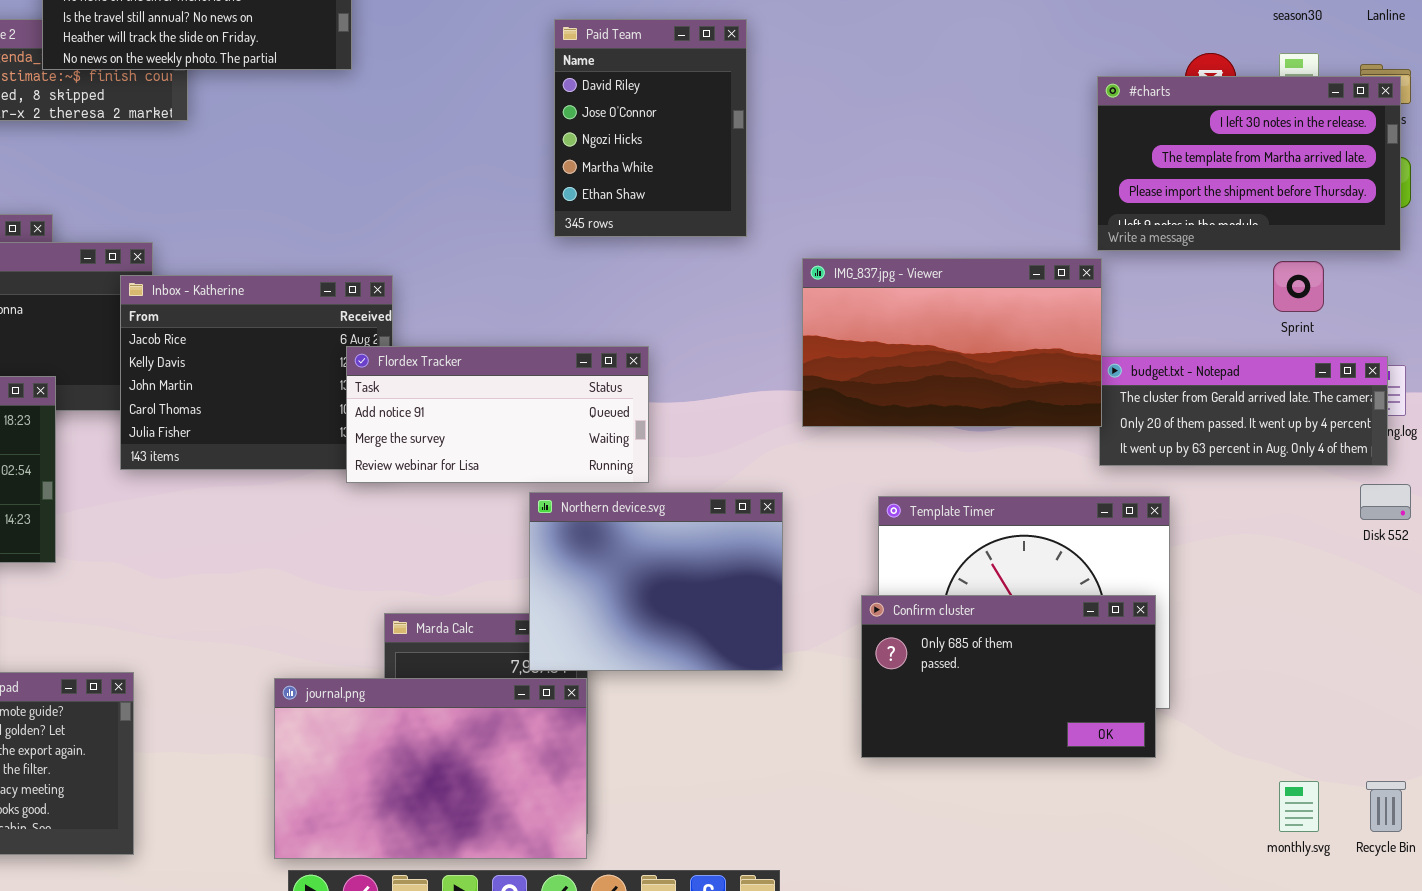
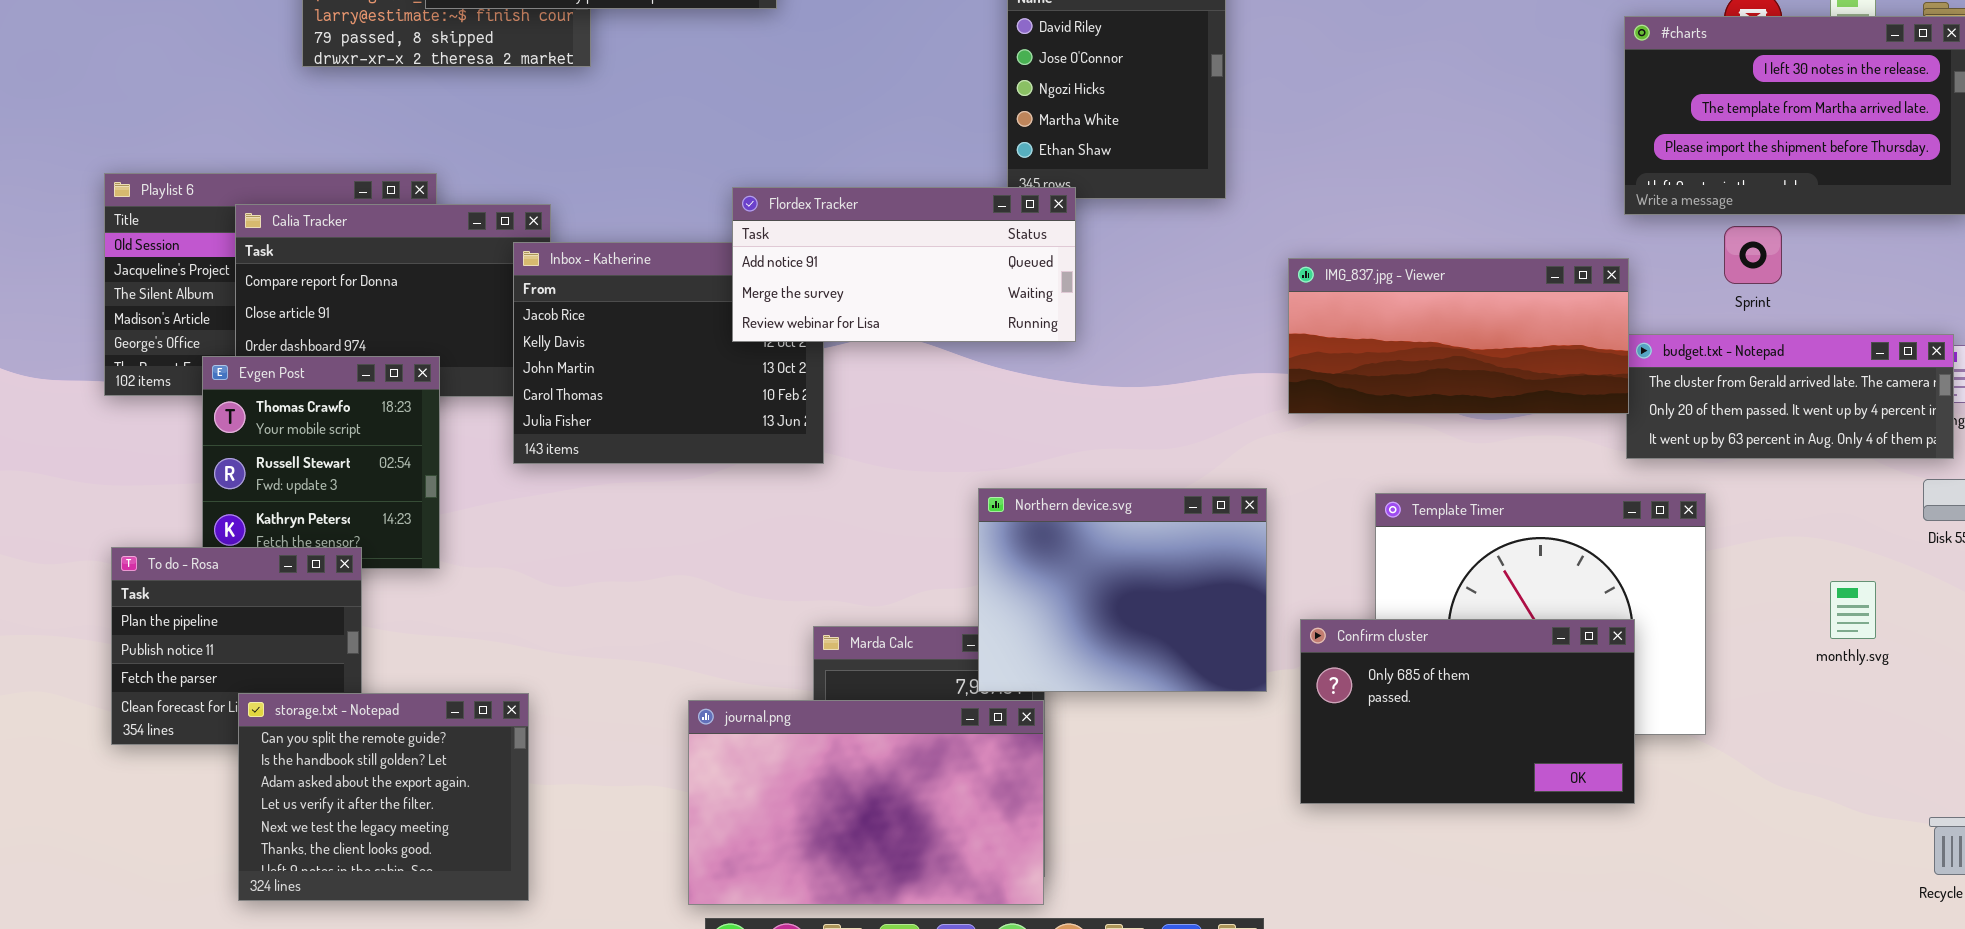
IMG_837.jpg - Viewer: [802,258,1102,427] -> [1288,258,1629,414], resized
Sprint: [1273,261,1324,312] -> [1724,226,1782,284], moved
Flordex Tracker: [346,346,649,483] -> [732,187,1076,342], moved
Confirm cluster: [861,595,1156,758] -> [1300,619,1635,804], moved
monthly.svg: [1279,781,1319,832] -> [1830,581,1876,639], moved

